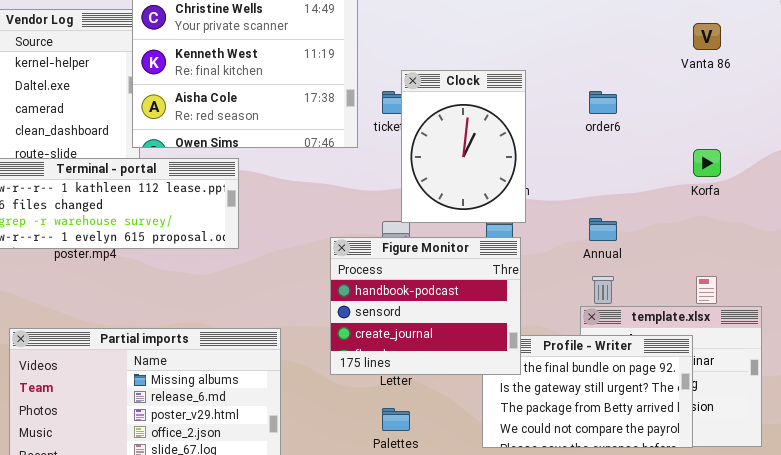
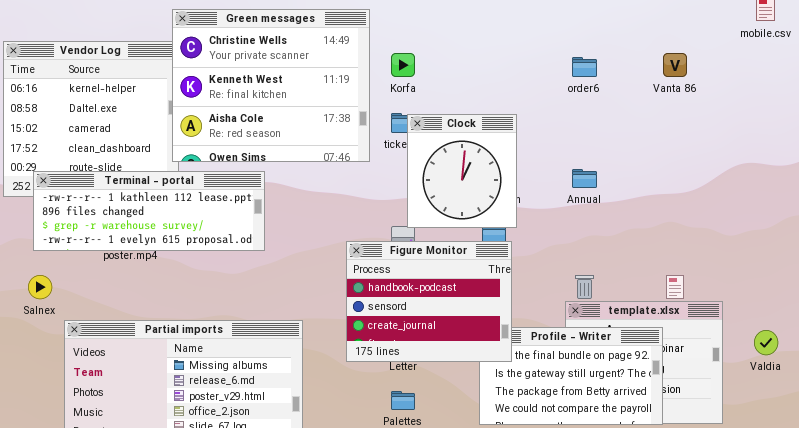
Clock: [401,70,526,223] -> [407,114,517,228], resized
order6: [589,91,617,114] -> [572,57,597,77], moved
Korfa: [693,149,721,177] -> [391,53,415,77], moved
Annual: [589,218,617,241] -> [572,169,597,188], moved

